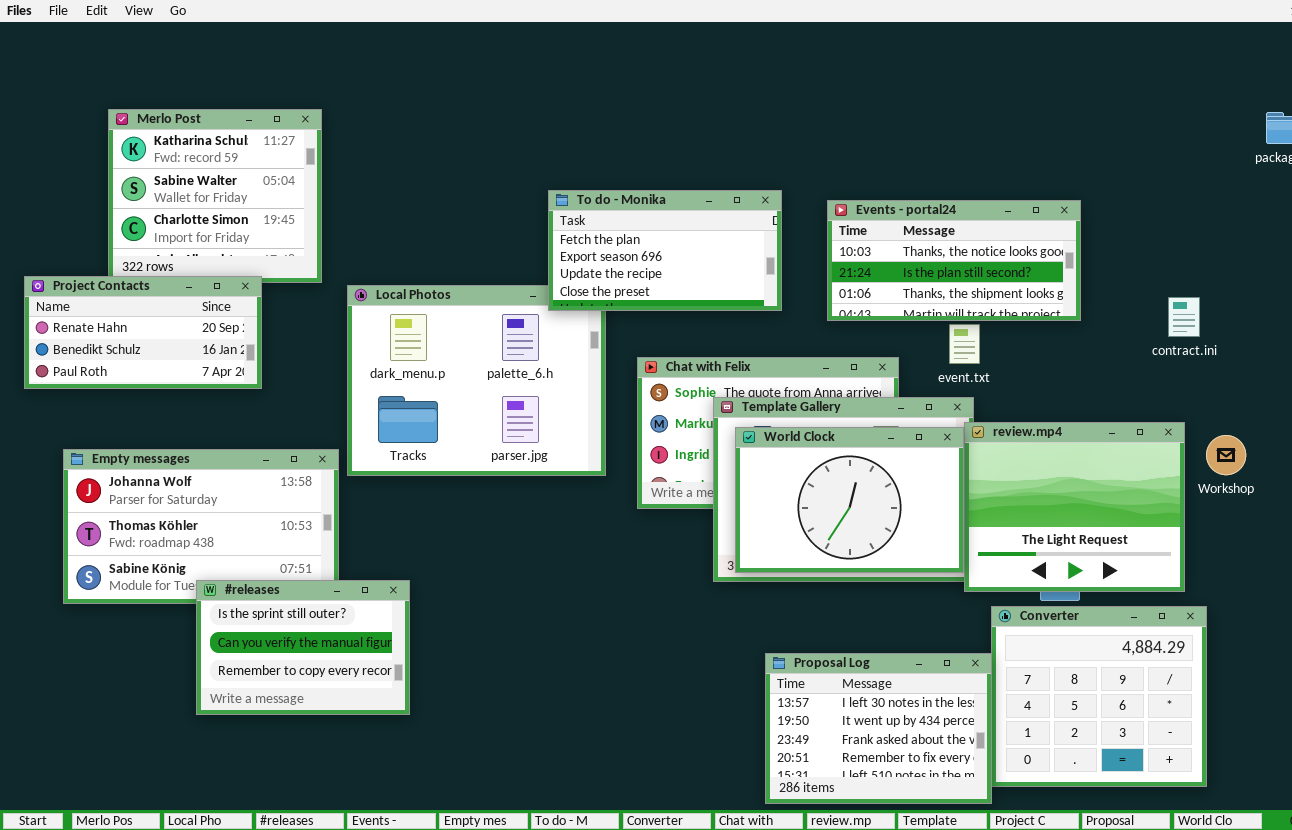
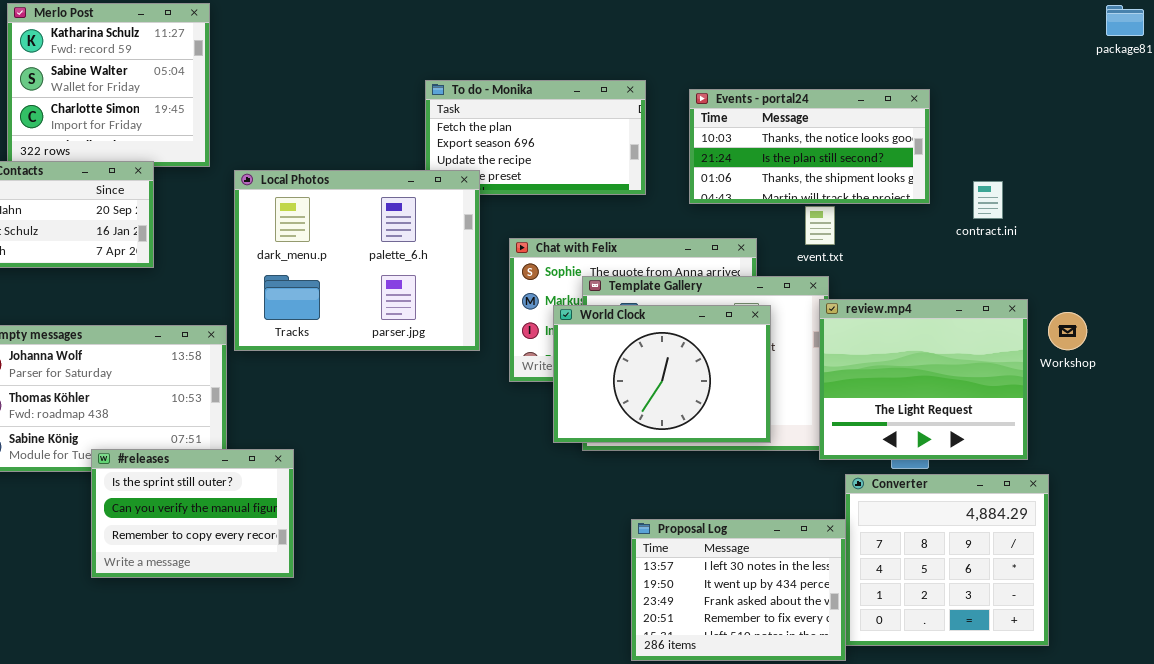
Local Photos: [347,285,606,476] -> [234,170,480,351], raised
contract.ini: [1168,297,1200,337] -> [973,181,1003,219], moved
World Clock: [735,427,964,573] -> [553,305,771,443], moved

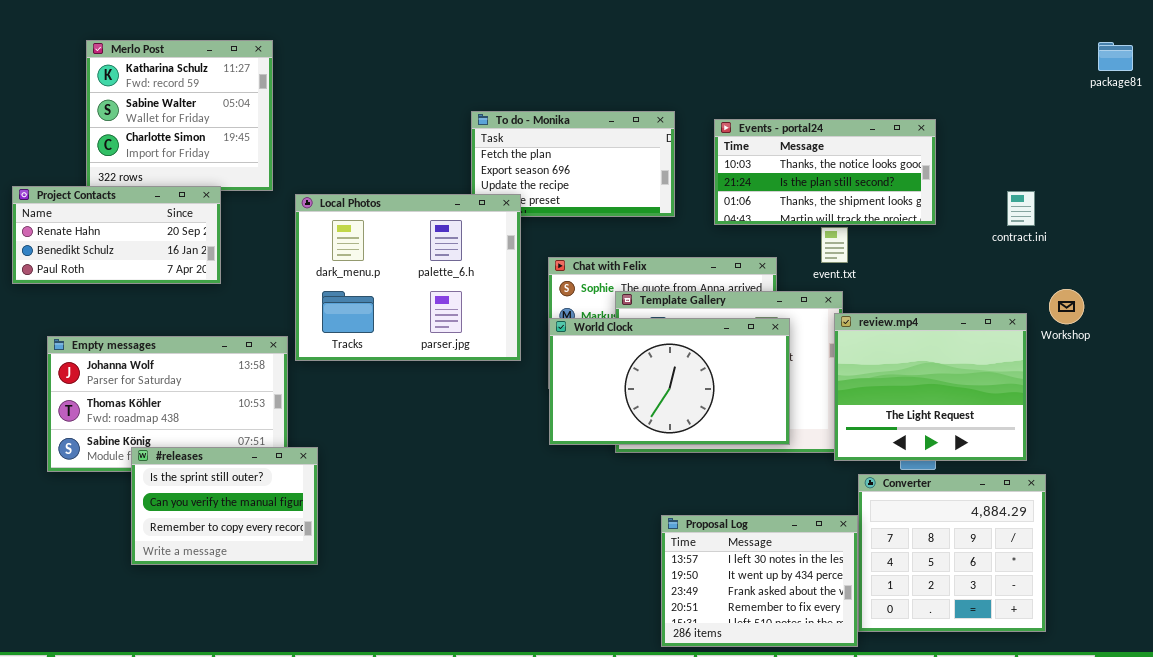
contract.ini: [973,181,1003,219] -> [1007,191,1035,226], moved
World Clock: [553,305,771,443] -> [549,318,790,445], resized
Workshop: [1048,312,1087,350] -> [1049,289,1084,324], moved
#releases: [91,449,294,578] -> [131,447,318,565], moved

